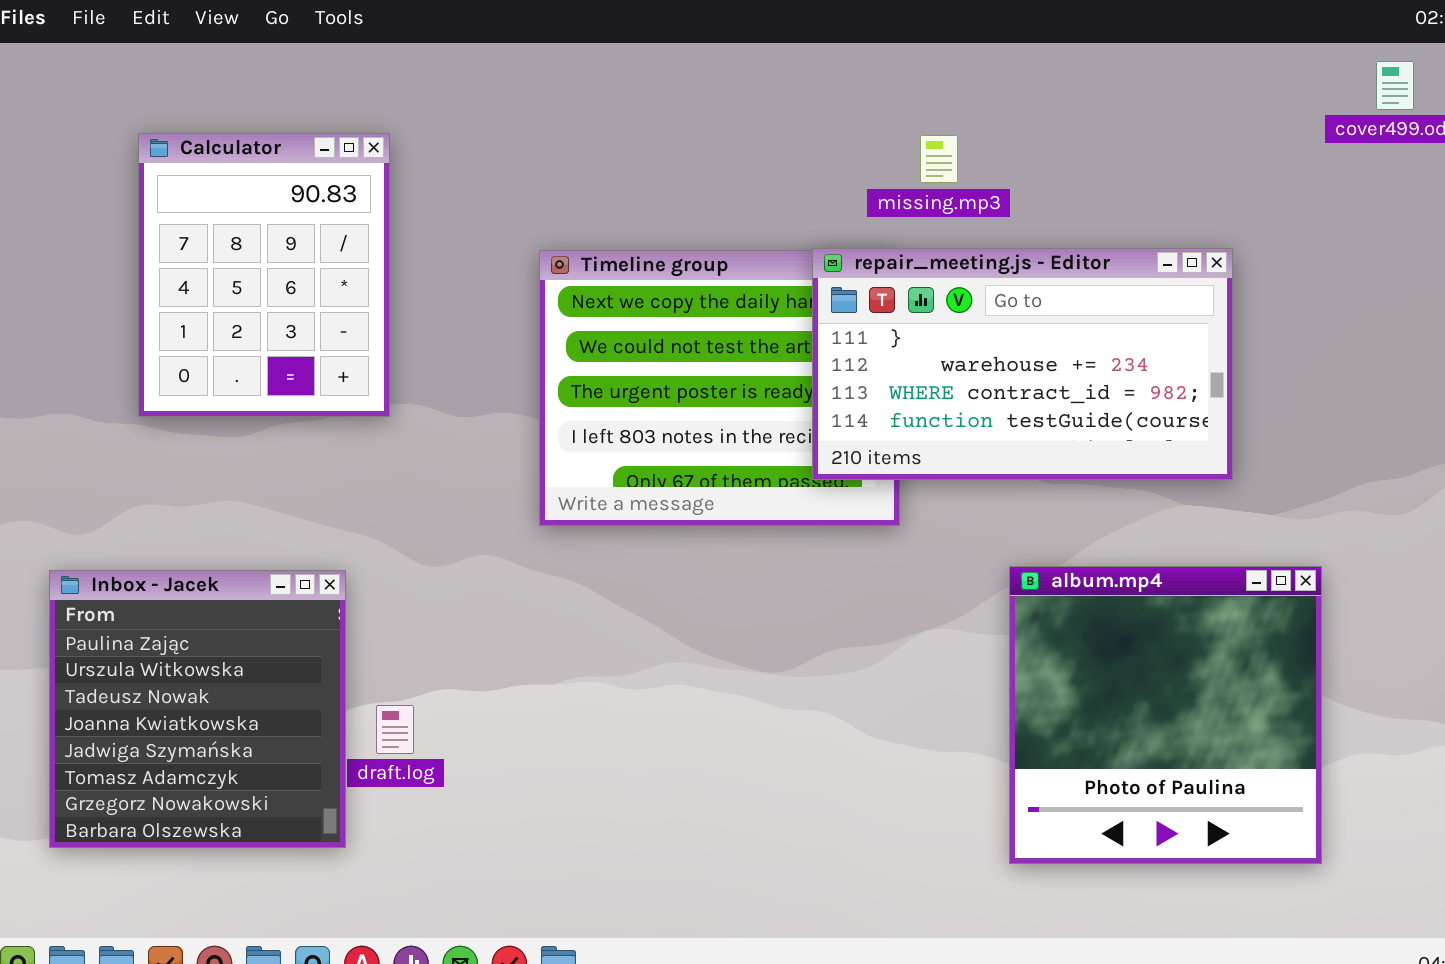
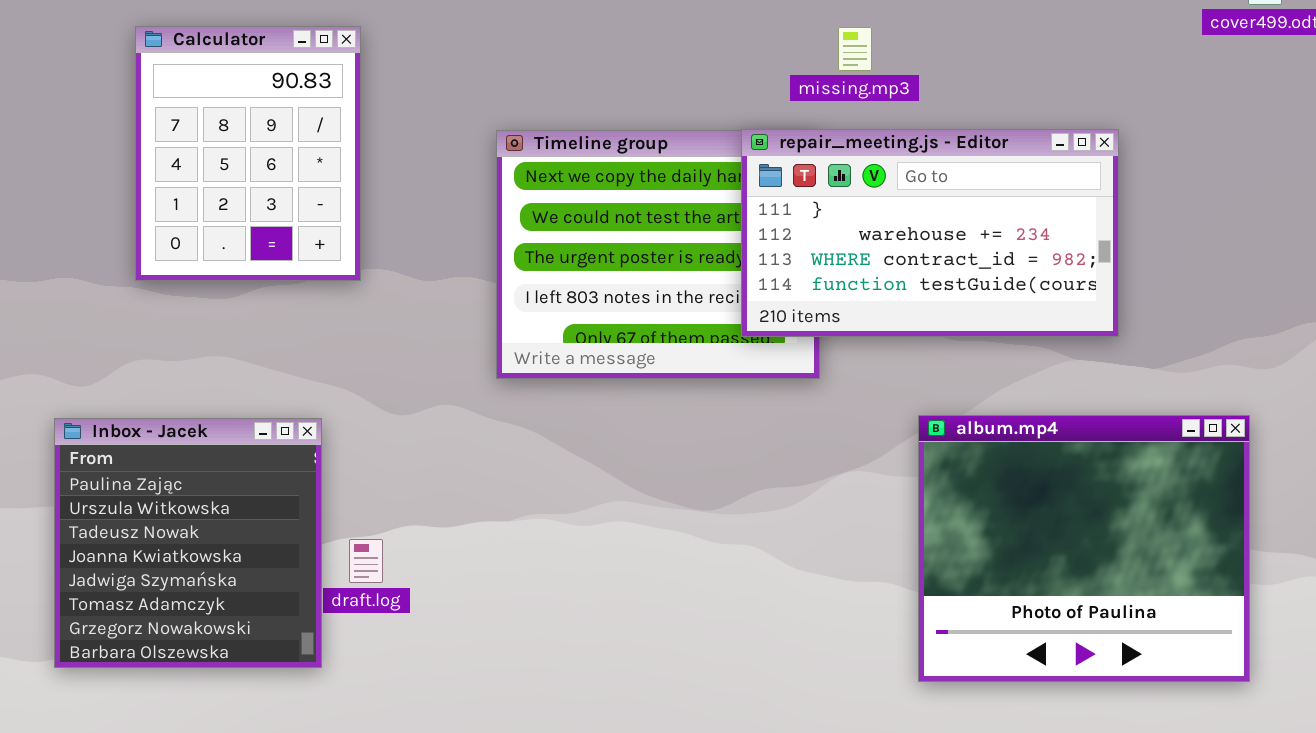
album.mp4: [1009,566,1322,864] -> [918,415,1250,682], resized

